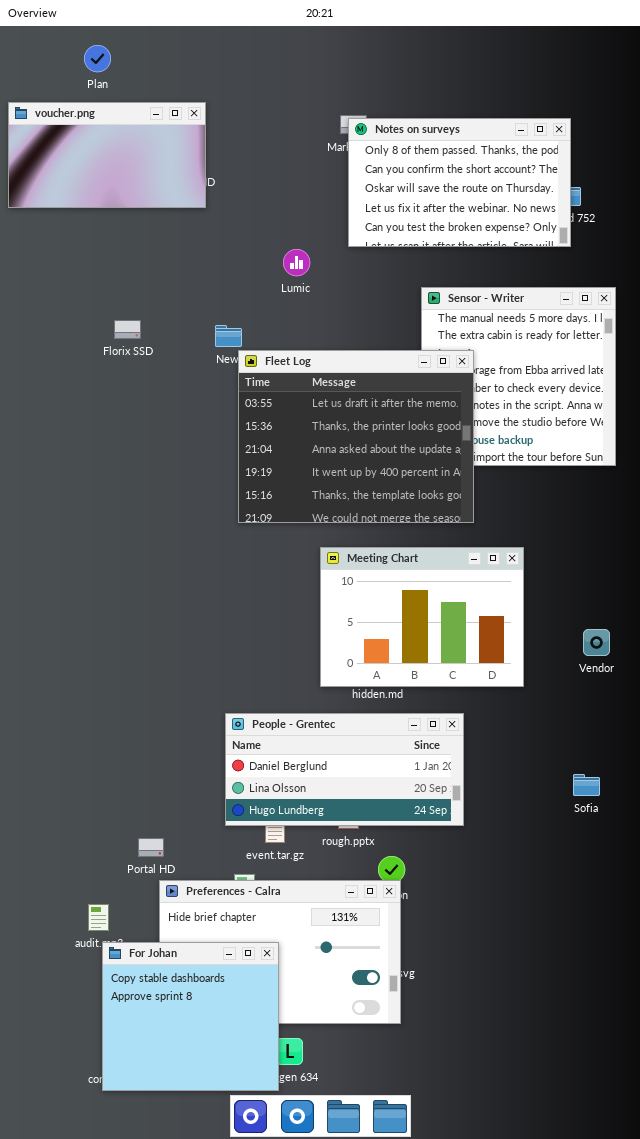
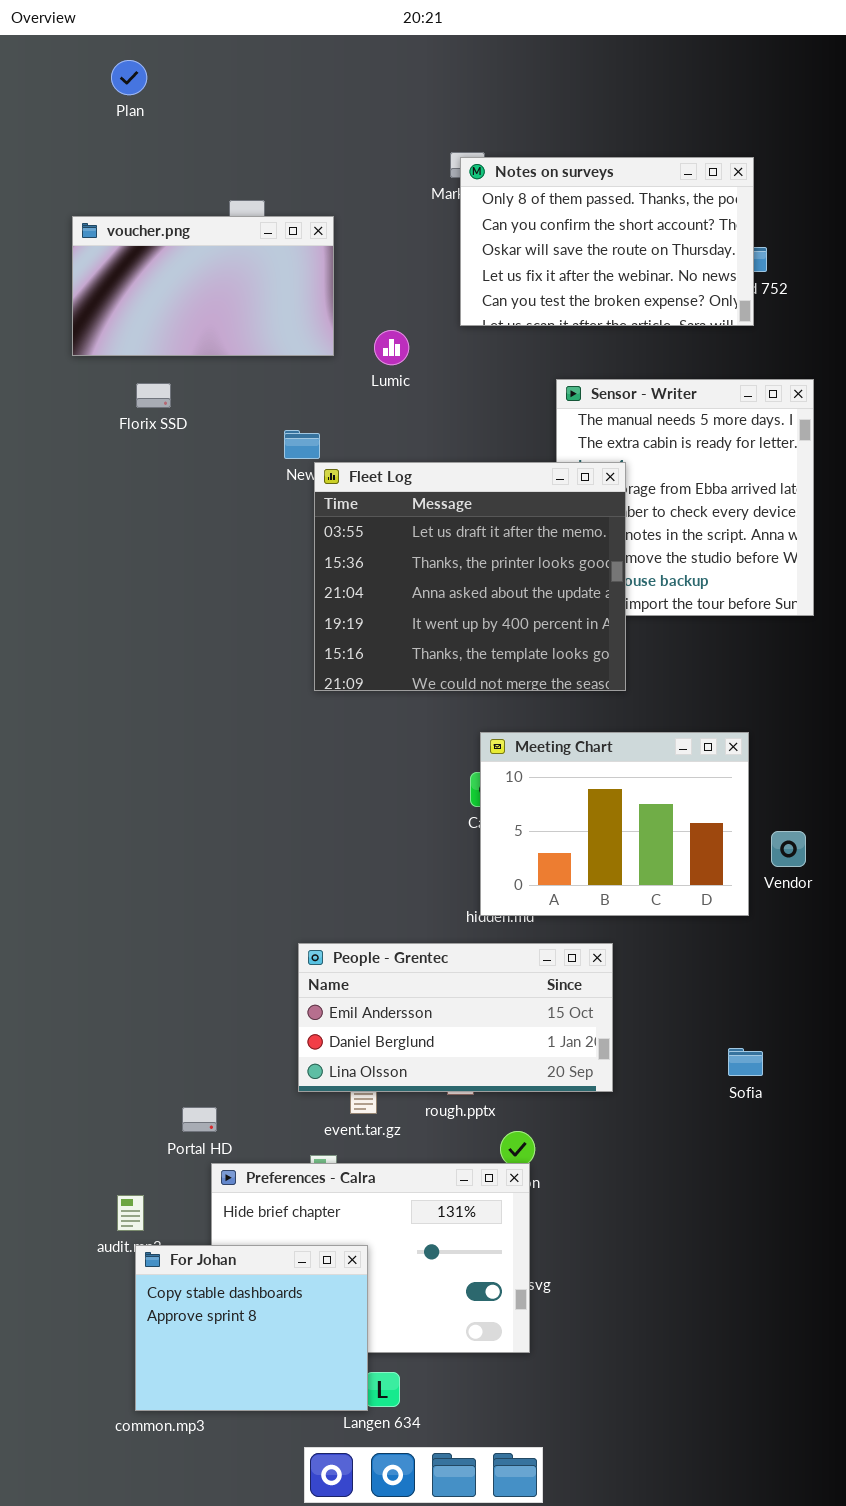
voucher.png: [8,102,206,208] -> [72,216,334,356], moved
Florix SSD: [114,320,141,339] -> [136,383,171,408], moved
Meeting Chart: [320,547,524,687] -> [480,732,749,916], moved
People - Grentec: [225,713,464,826] -> [298,943,613,1092], scrolled up 1 row
Sofia: [573,774,600,796] -> [728,1048,763,1076], moved
For Johan: [102,942,279,1091] -> [135,1245,368,1411], resized

